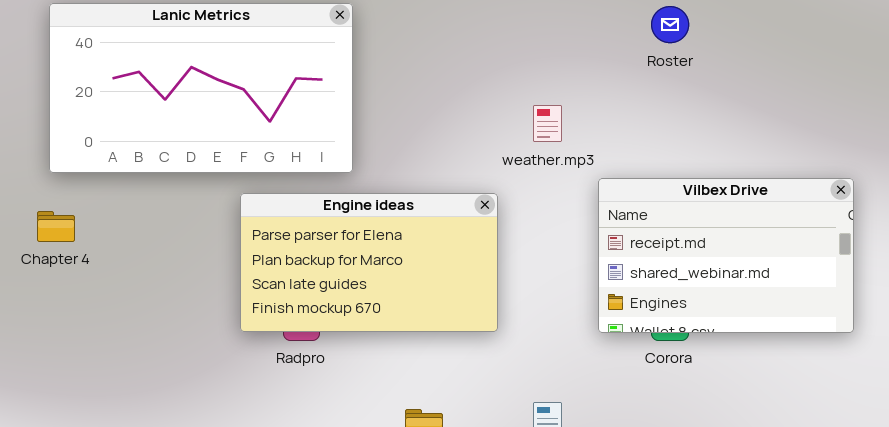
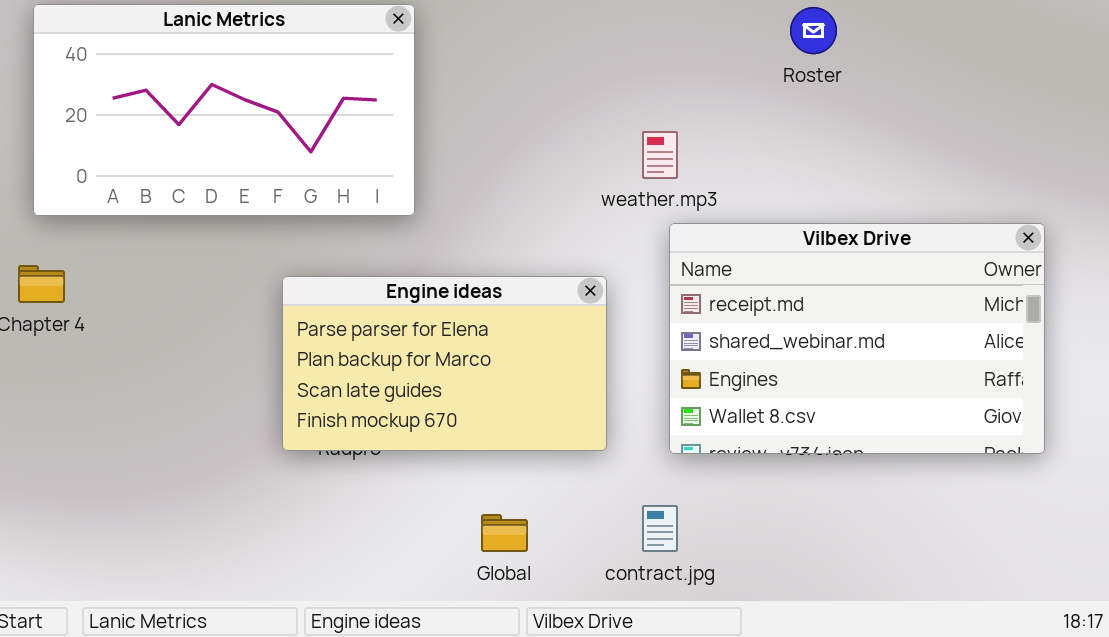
Vilbex Drive: [598,178,854,333] -> [669,223,1045,454], resized
Engine ideas: [240,193,498,332] -> [282,276,607,451], moved

